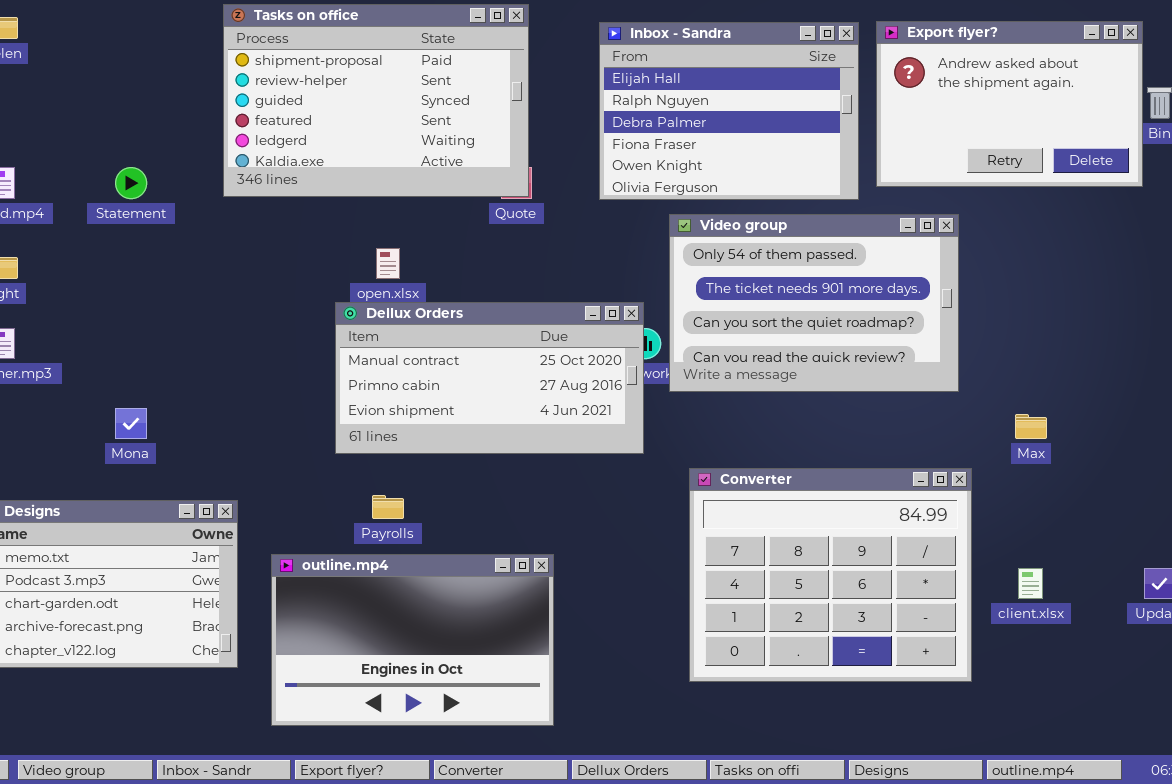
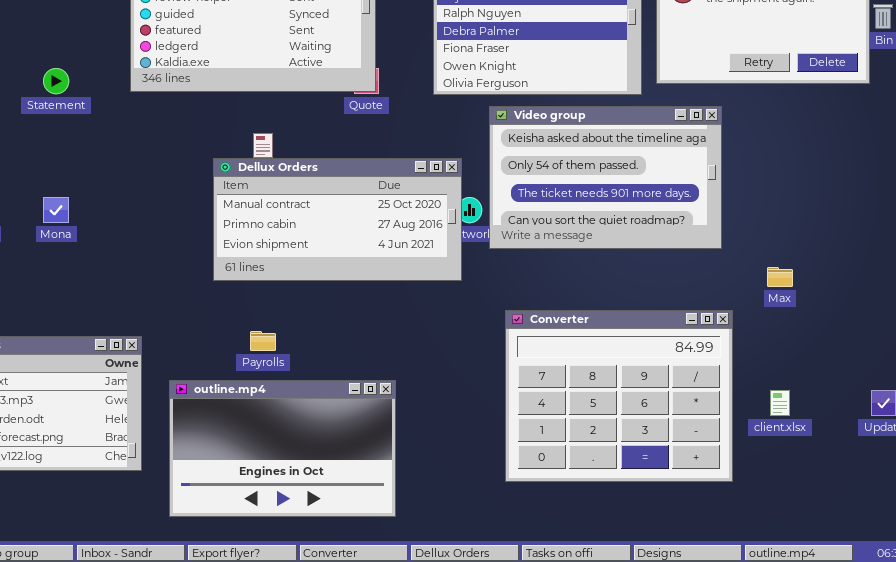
Video group: [669,214,959,392] -> [489,106,722,249], scrolled up 1 row
Dellux Orders: [335,302,644,454] -> [213,158,462,281], moved
Mona: [115,408,147,439] -> [43,197,69,223], moved

